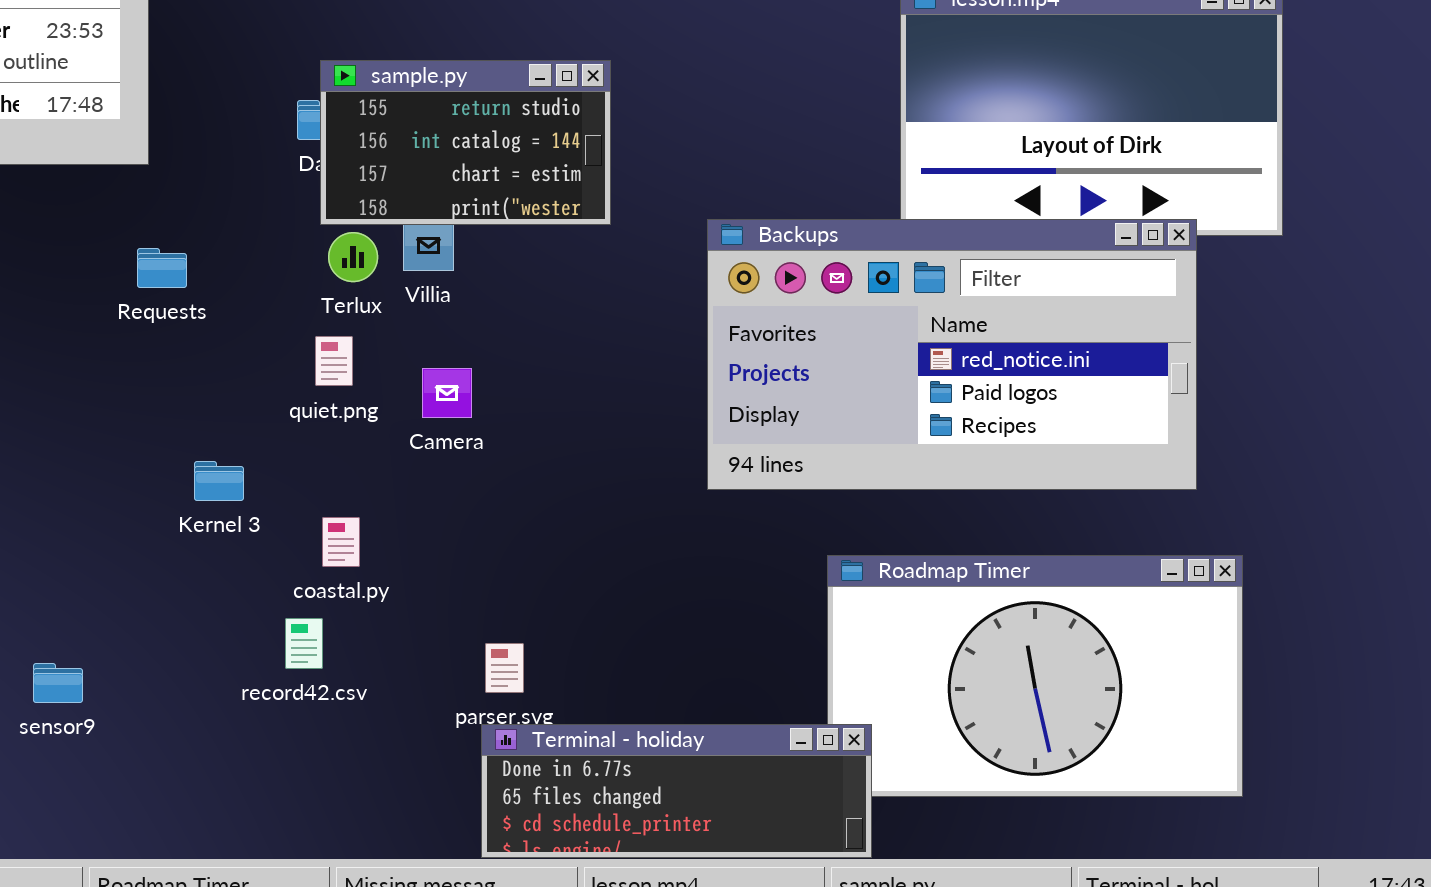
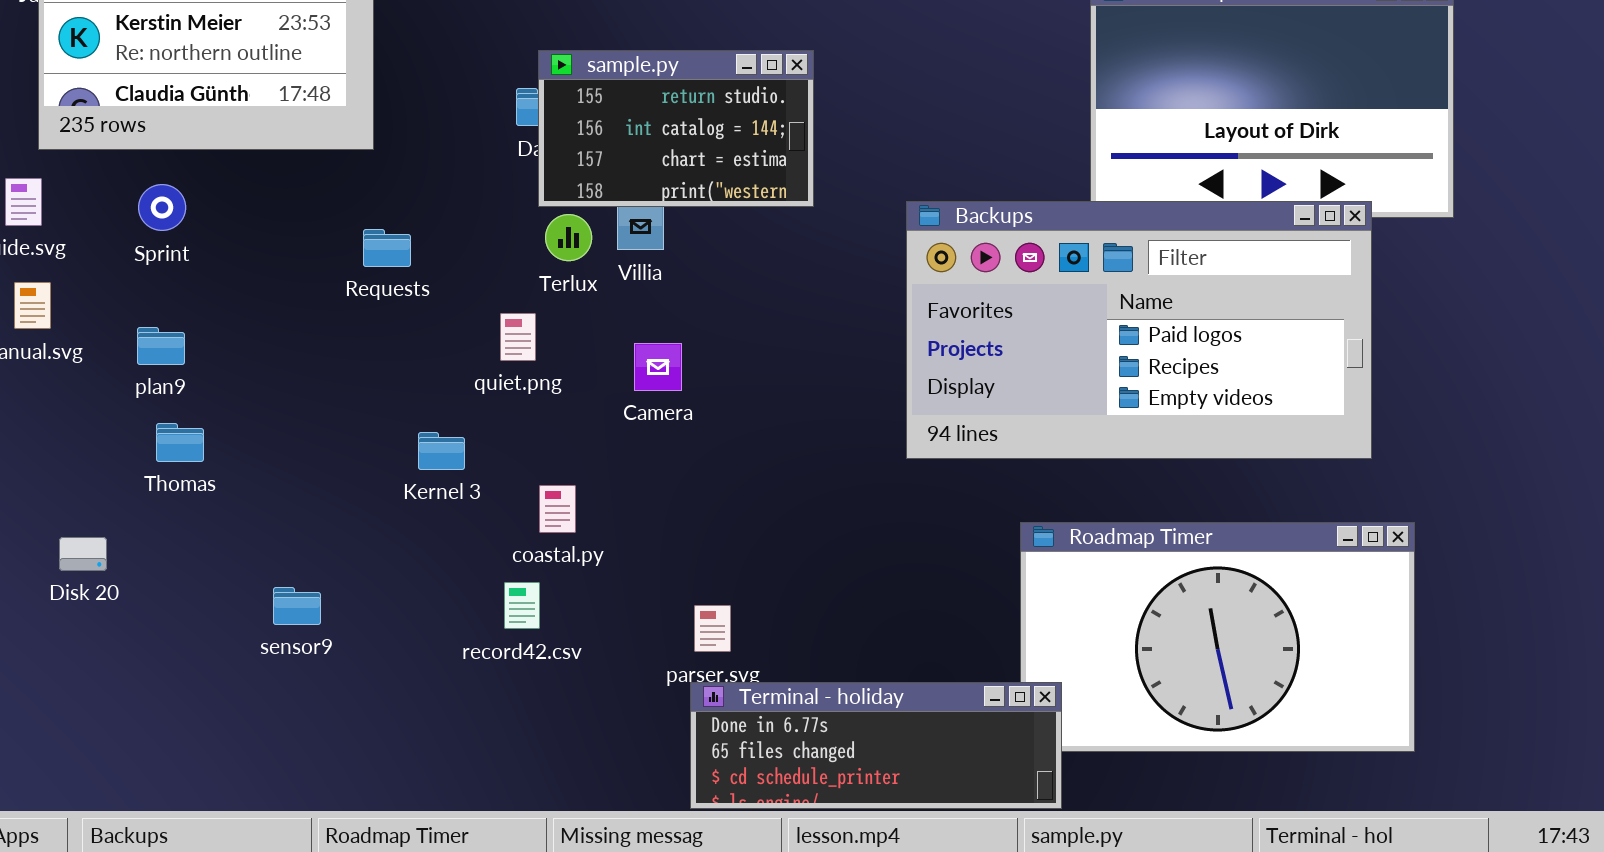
Backups: [707,219,1197,490] -> [906,201,1372,459], scrolled down 1 row
quiet.png: [315,336,353,386] -> [500,313,536,361], moved
sensor9: [33,663,83,703] -> [273,587,321,625], moved

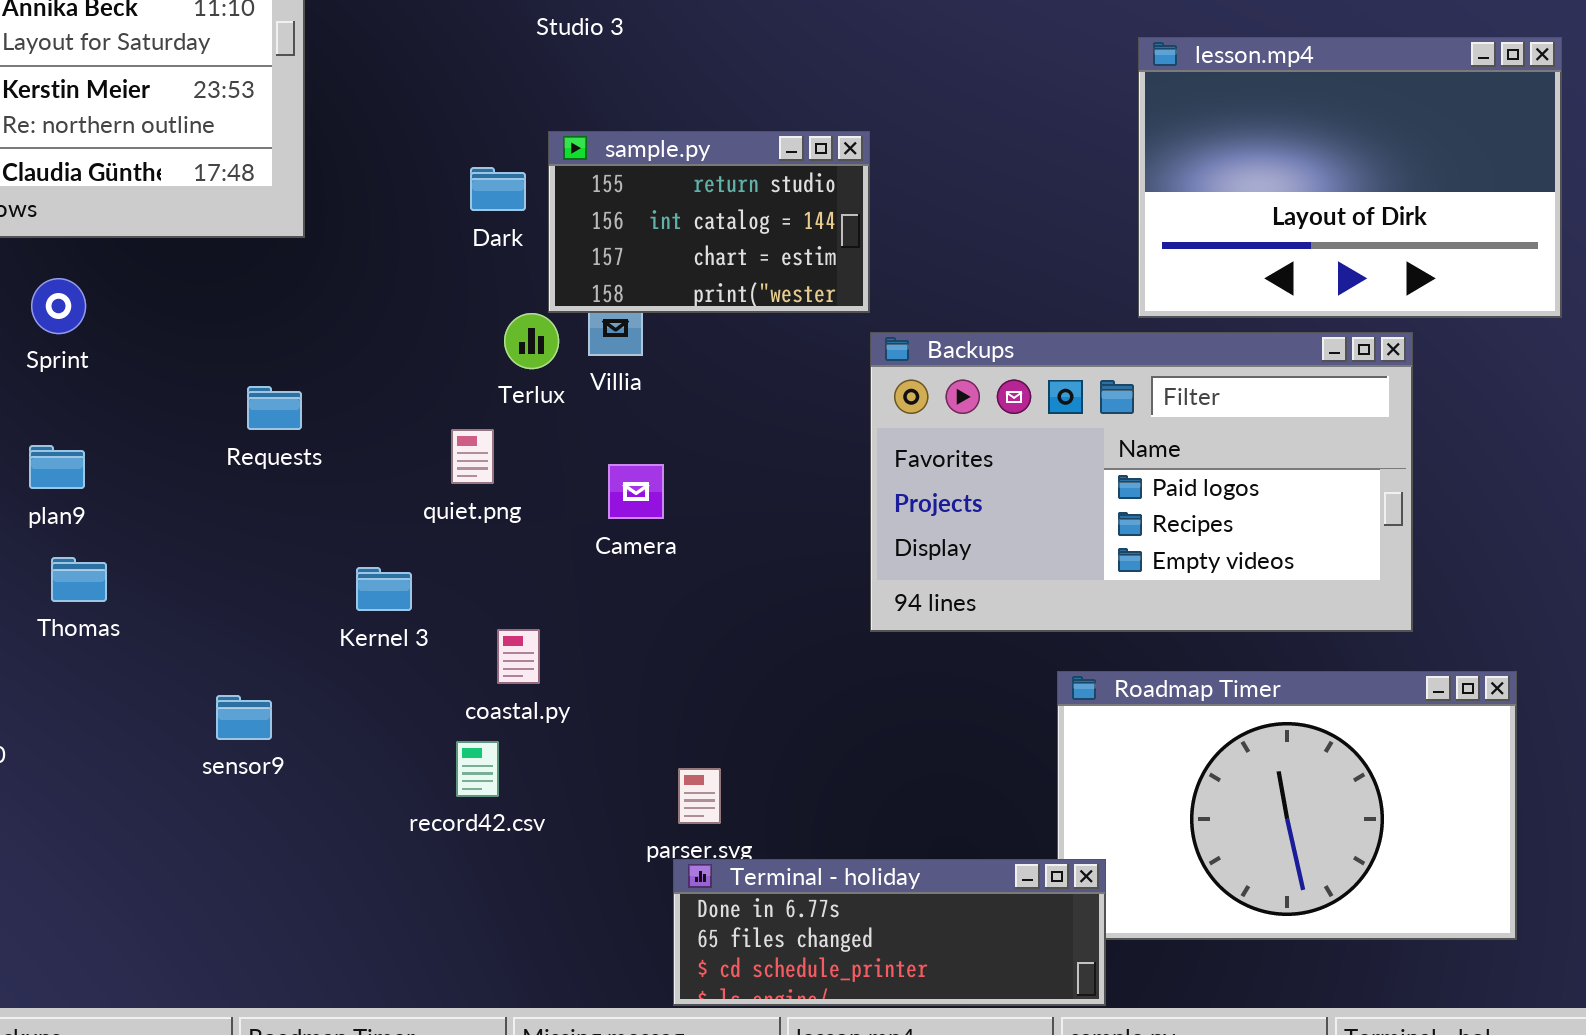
sample.py: [538,50,814,207] -> [548,131,870,313], moved
Backups: [906,201,1372,459] -> [870,332,1413,632], moved
Requests: [363,229,411,267] -> [247,386,302,430], moved
sensor9: [273,587,321,625] -> [216,695,272,740], moved

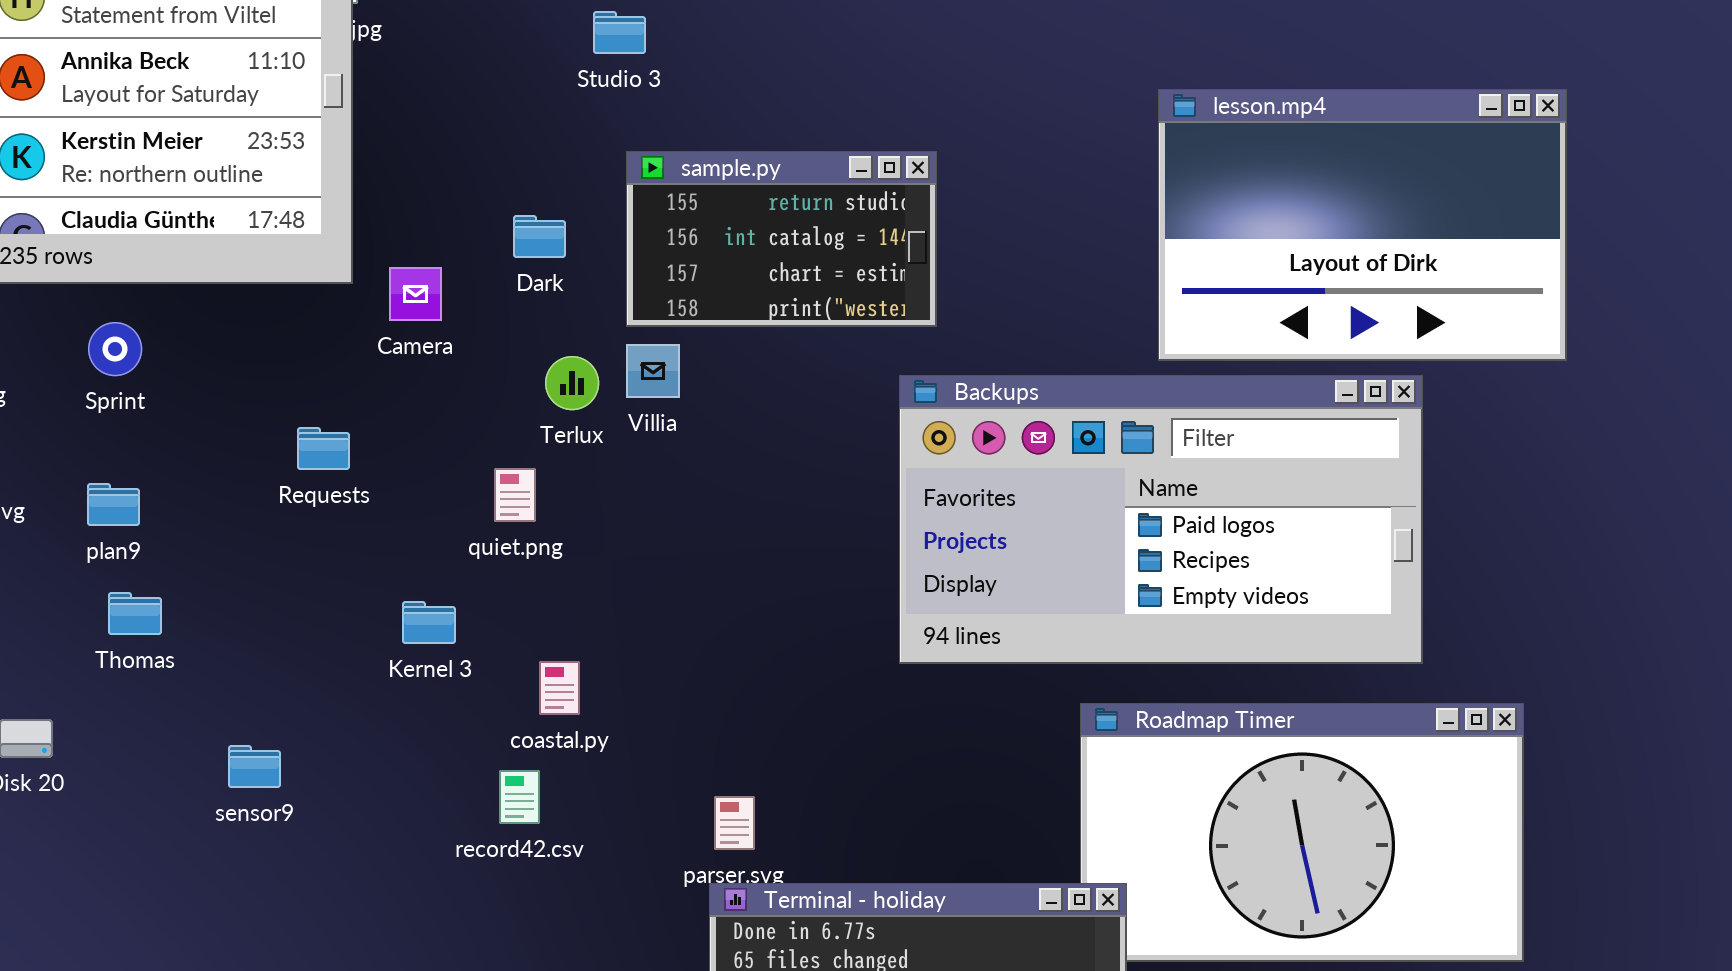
sample.py: [548,131,870,313] -> [626,151,937,327], moved
Camera: [608,464,664,519] -> [389,267,442,321], moved
sensor9: [216,695,272,740] -> [228,745,281,788], moved

